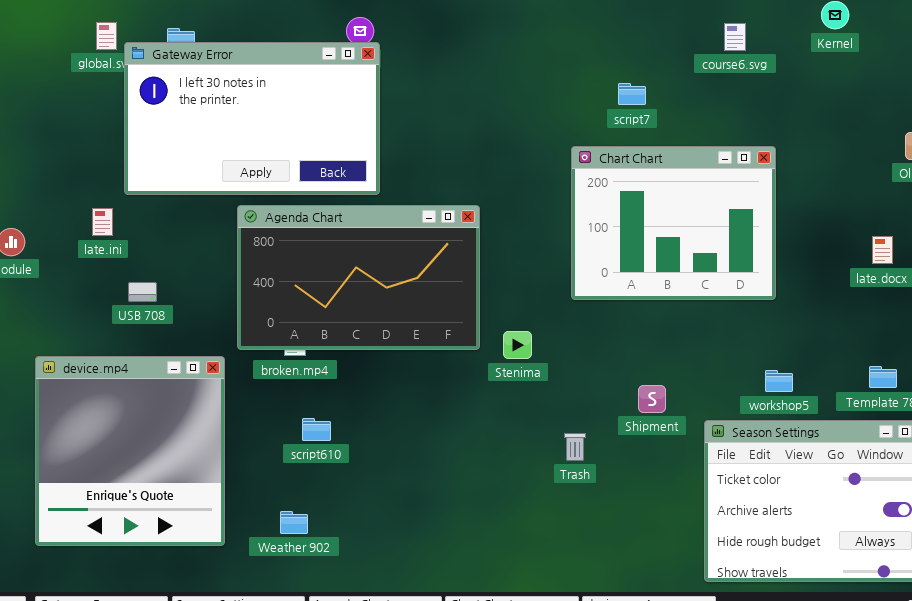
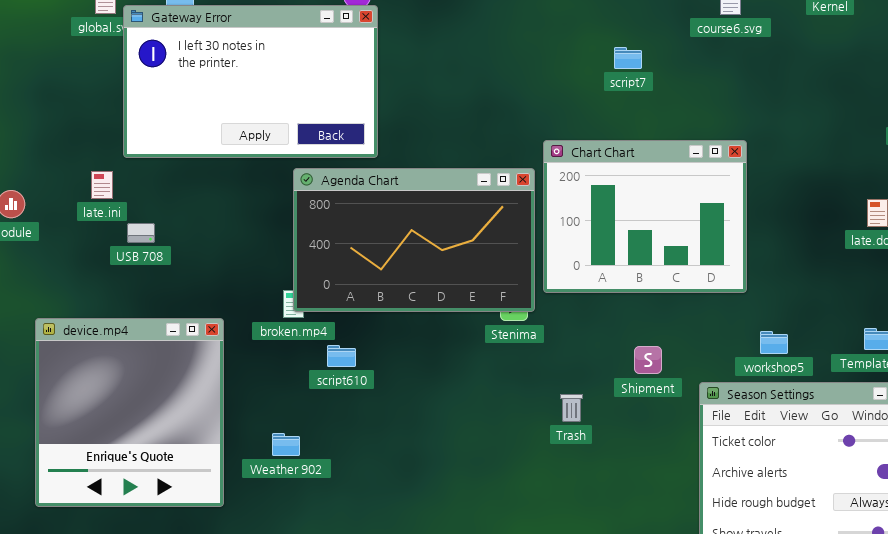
Chart Chart: [571,146,776,300] -> [543,140,747,293], moved
Agenda Chart: [237,205,480,350] -> [293,168,535,312], moved
USB 708: [128,282,157,302] -> [127,223,155,243], moved
script610: [302,418,331,441] -> [327,345,356,367], moved
Weather 902: [280,511,308,534] -> [272,433,300,456], moved

